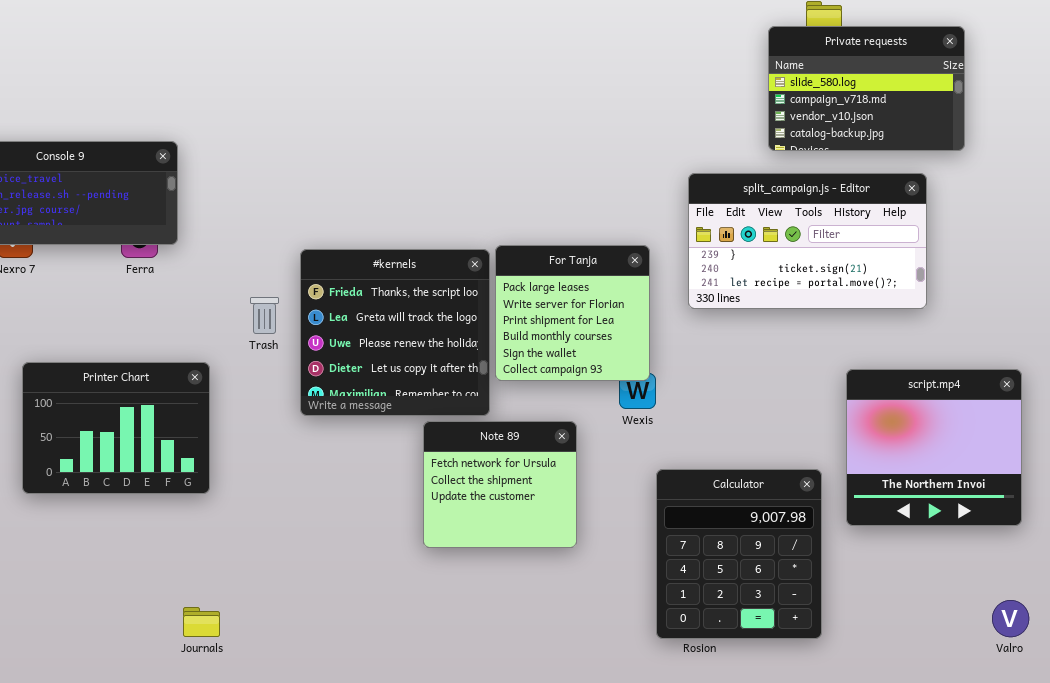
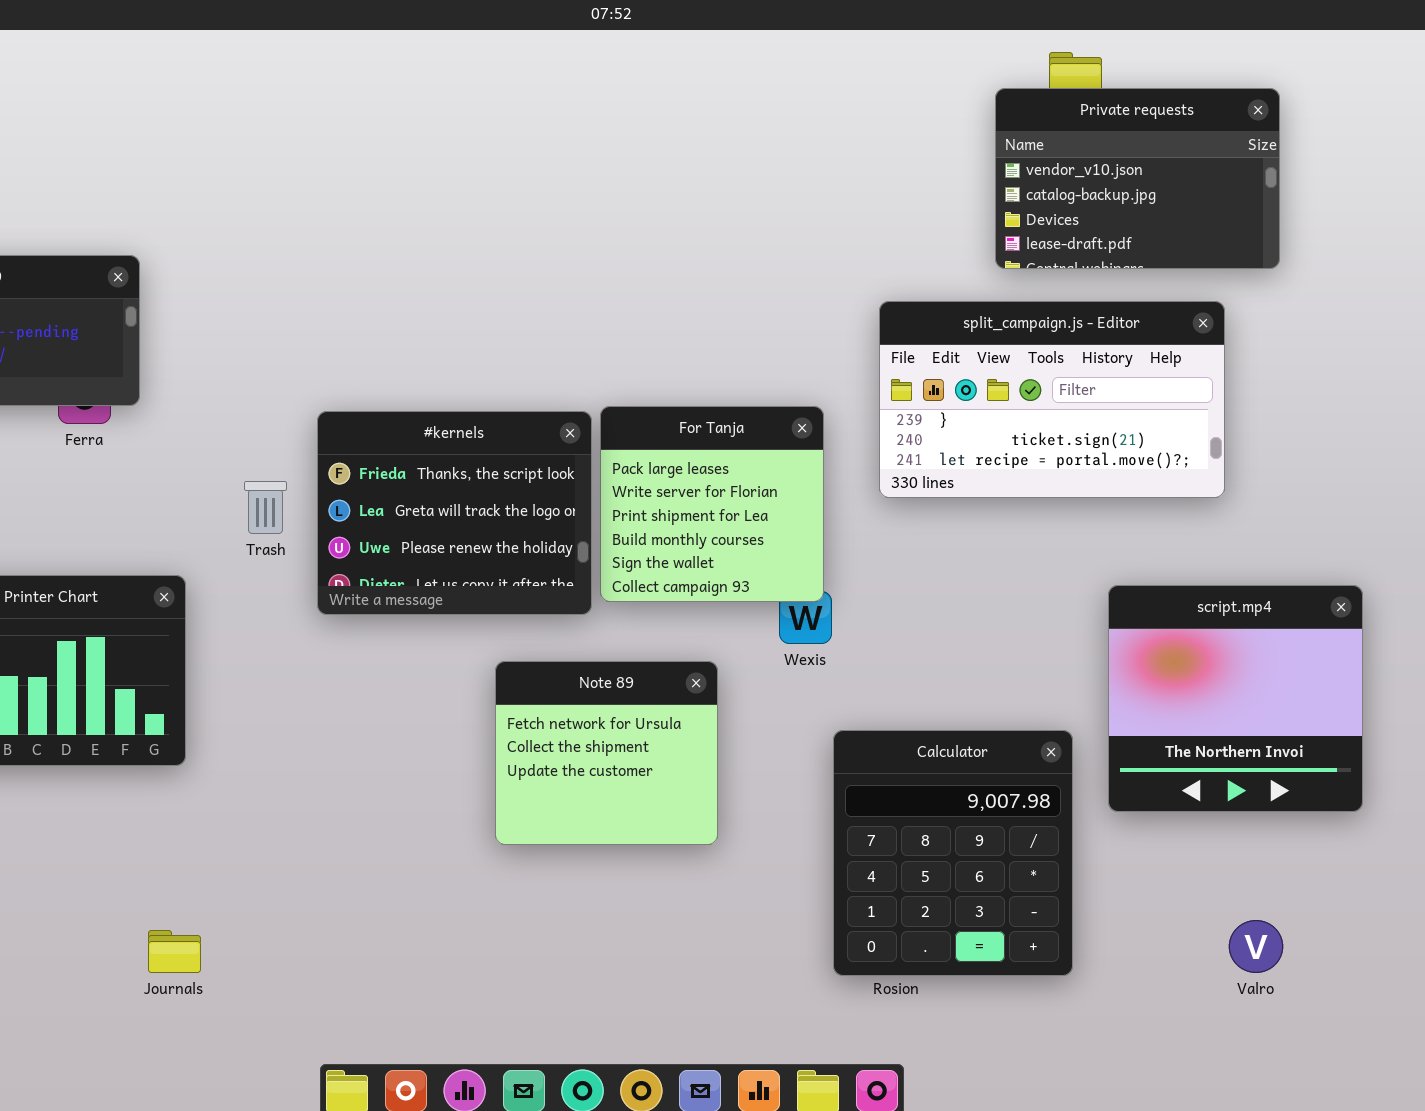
Private requests: [768,26,965,151] -> [995,88,1280,269], scrolled down 2 rows
#kernels: [300,249,490,416] -> [317,411,592,615], resized
Valro: [992,600,1029,637] -> [1229,920,1283,973], moved

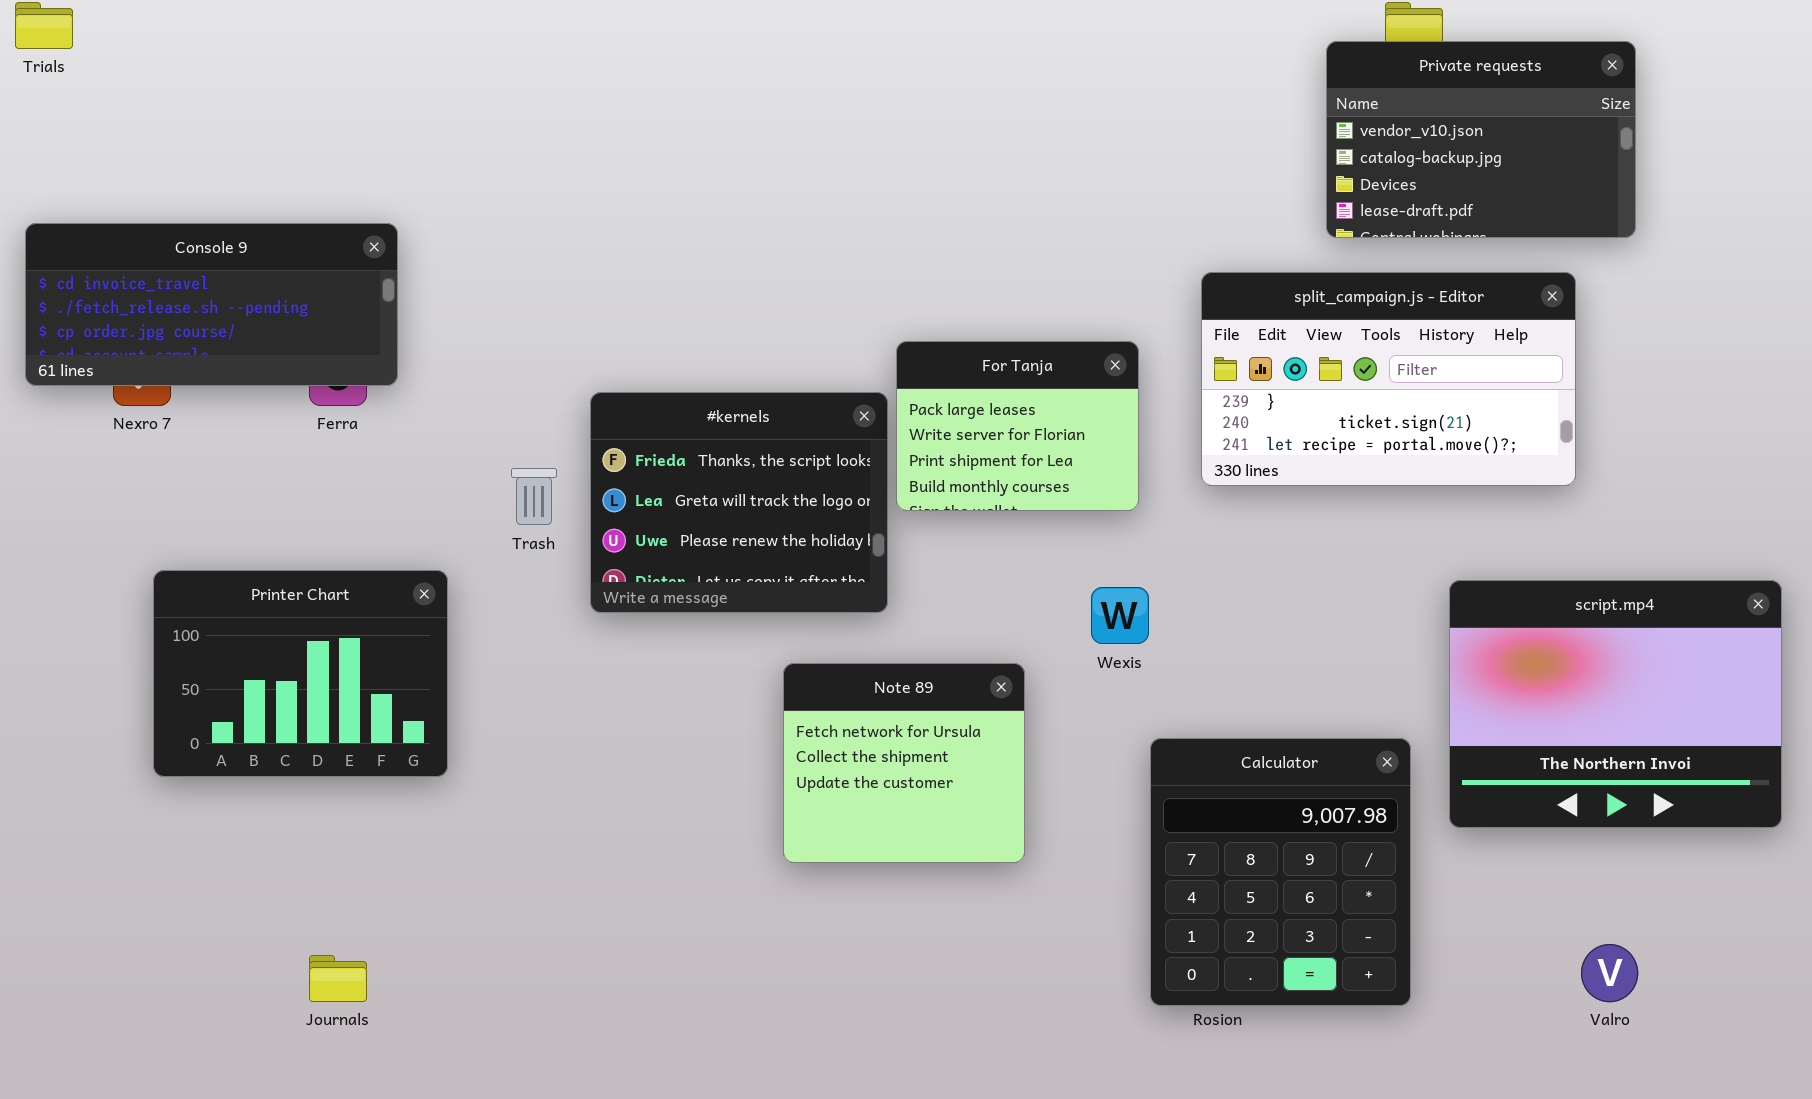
For Tanja: [600,406,824,602] -> [896,341,1139,511], moved, resized
script.mp4: [1108,585,1363,812] -> [1449,580,1782,828], resized
Journals: [148,930,201,973] -> [309,955,367,1002], moved

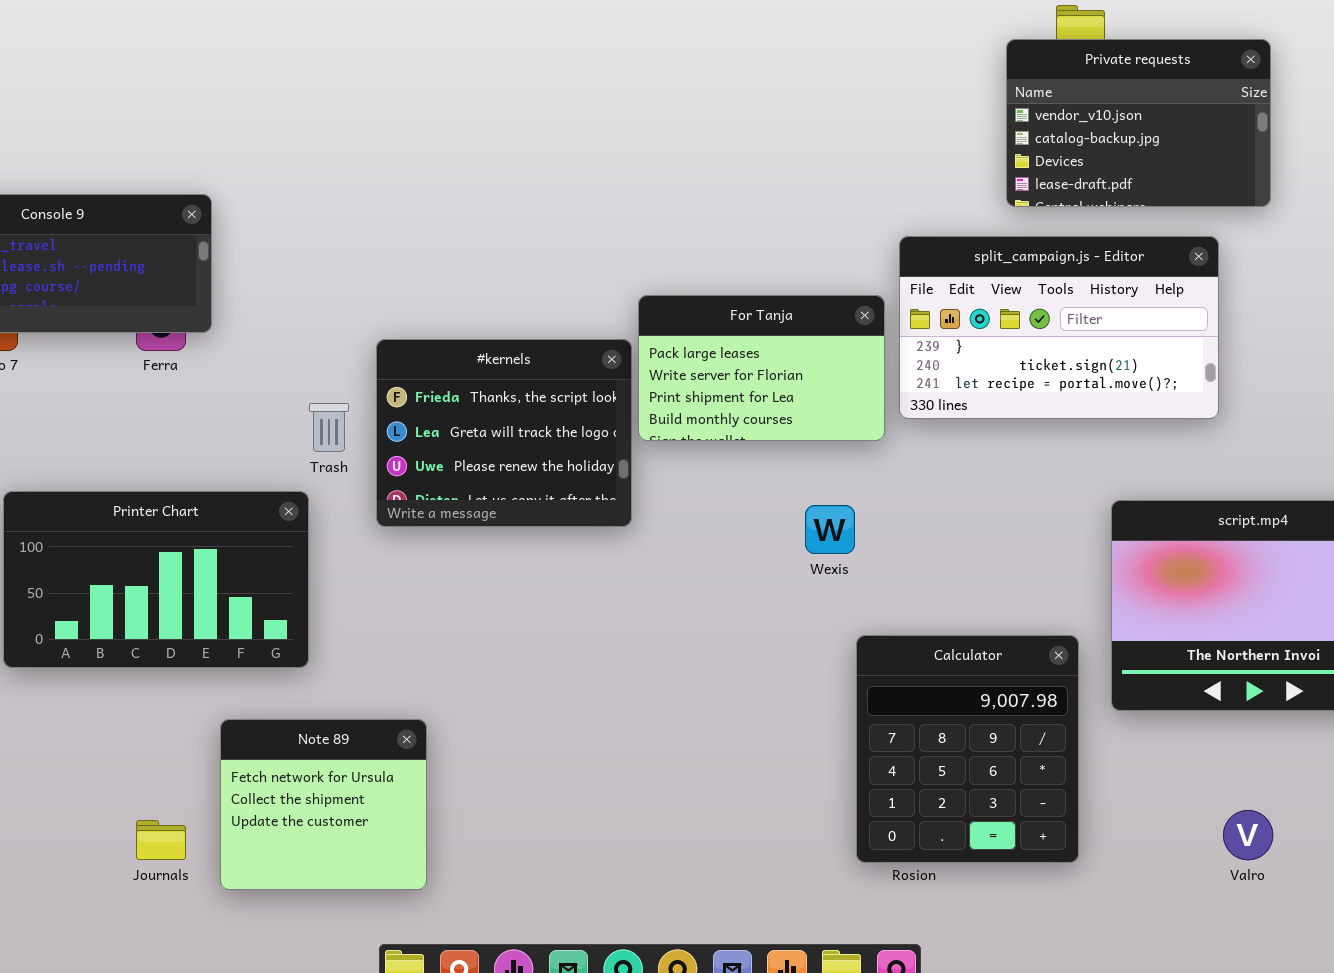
For Tanja: [896,341,1139,511] -> [638,295,885,441], resized
Printer Chart: [153,570,448,777] -> [3,491,309,668], resized
Note 89: [783,663,1025,863] -> [220,719,427,890], moved

